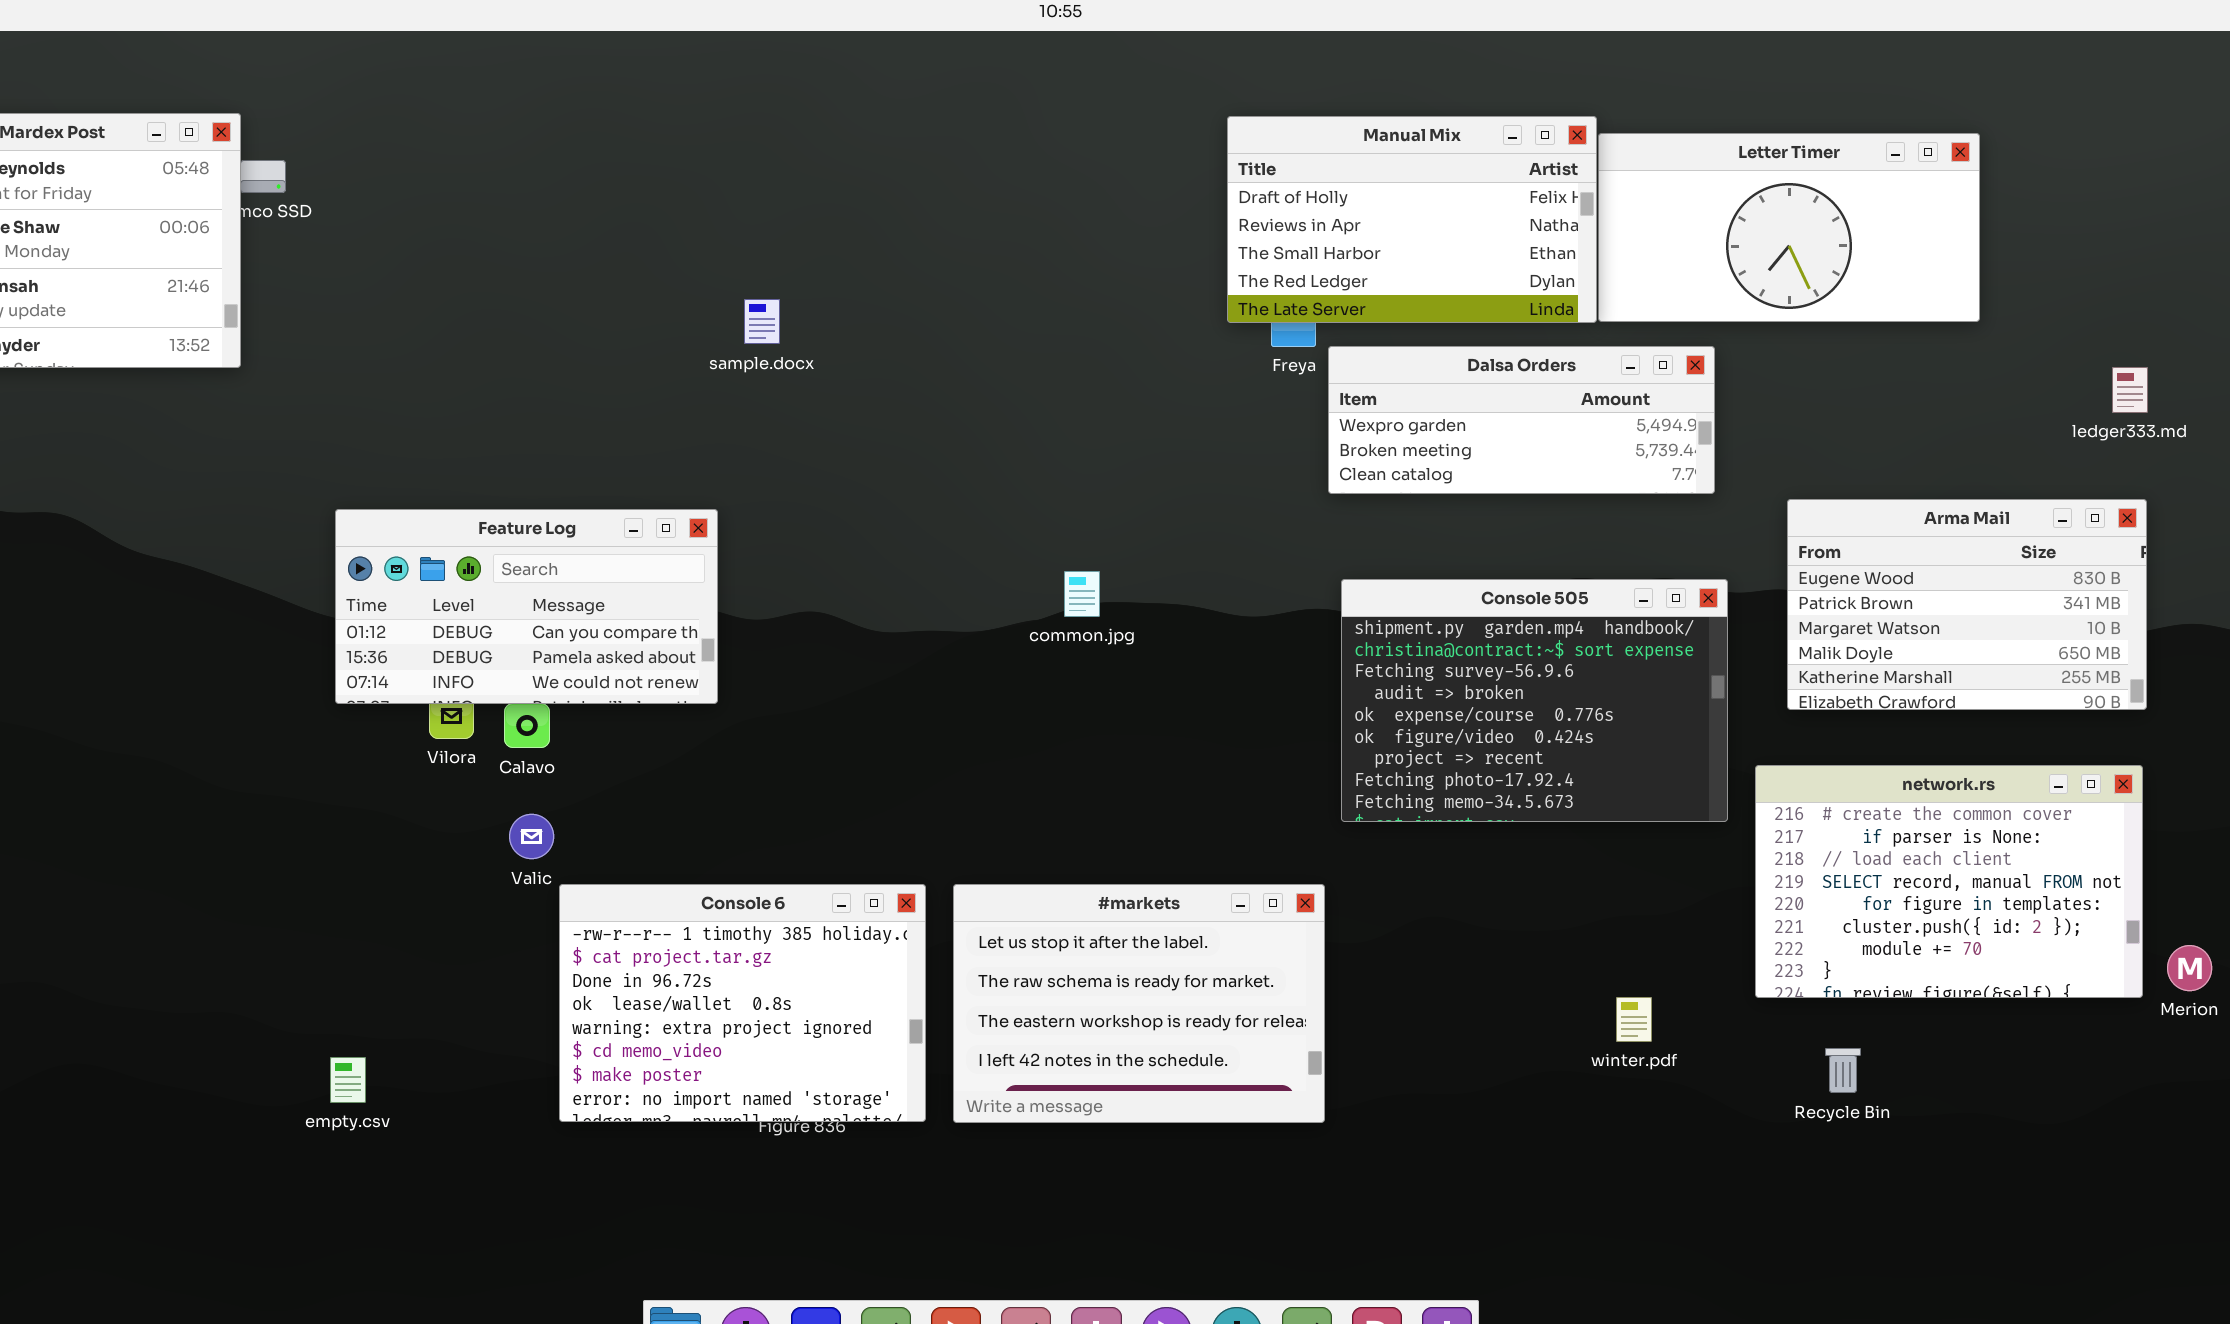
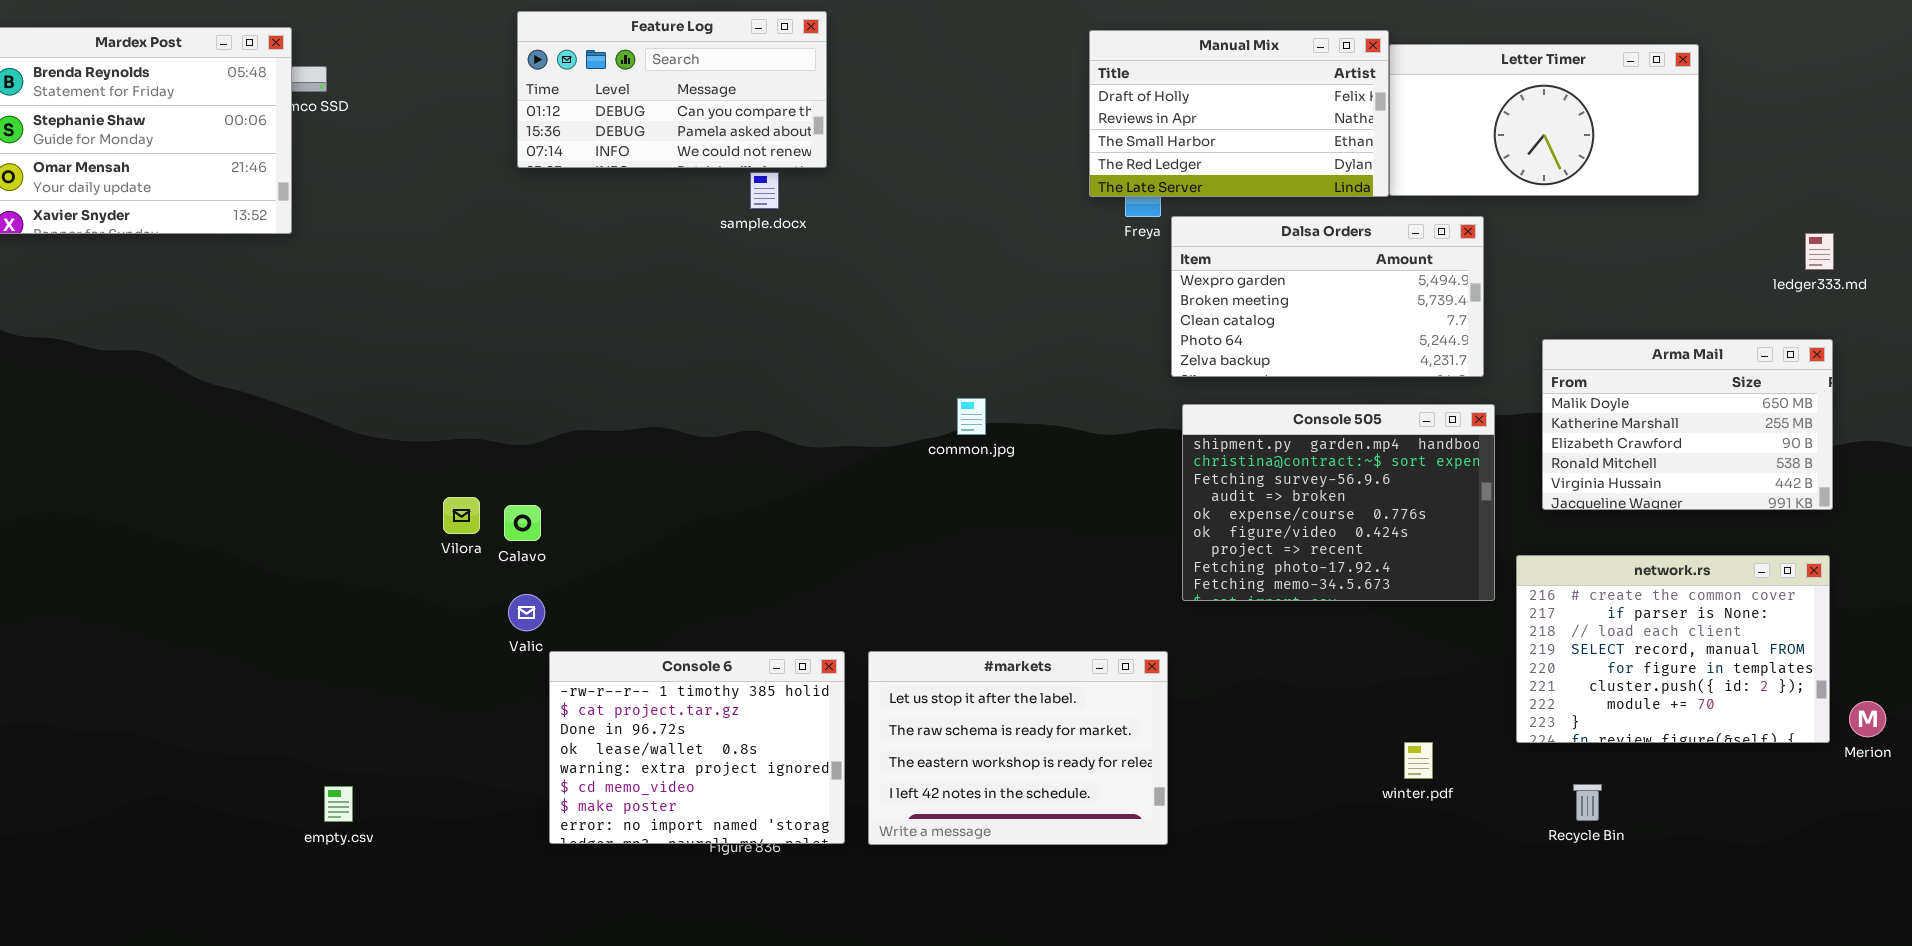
sample.docx: [744,299,780,344] -> [750,172,779,209], moved
Dalsa Orders: [1328,346,1715,494] -> [1171,216,1484,377], resized
Arma Mail: [1787,499,2147,710] -> [1542,339,1833,510], scrolled down 3 rows
Feature Log: [335,509,718,704] -> [517,11,827,168], moved
empty.csv: [330,1057,366,1103] -> [324,786,353,822], moved

